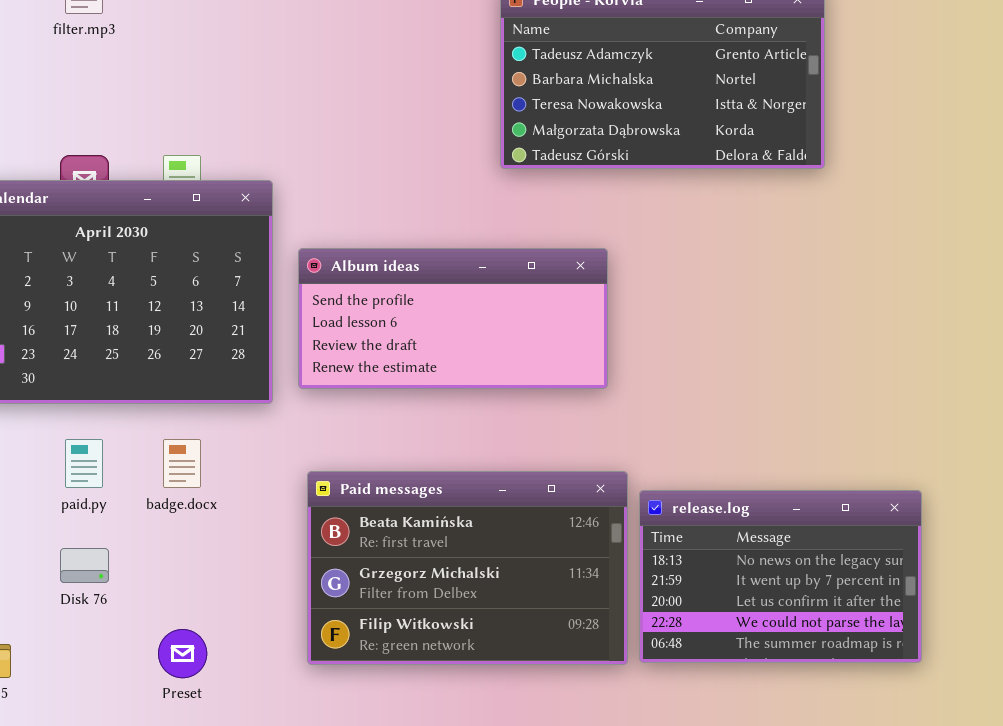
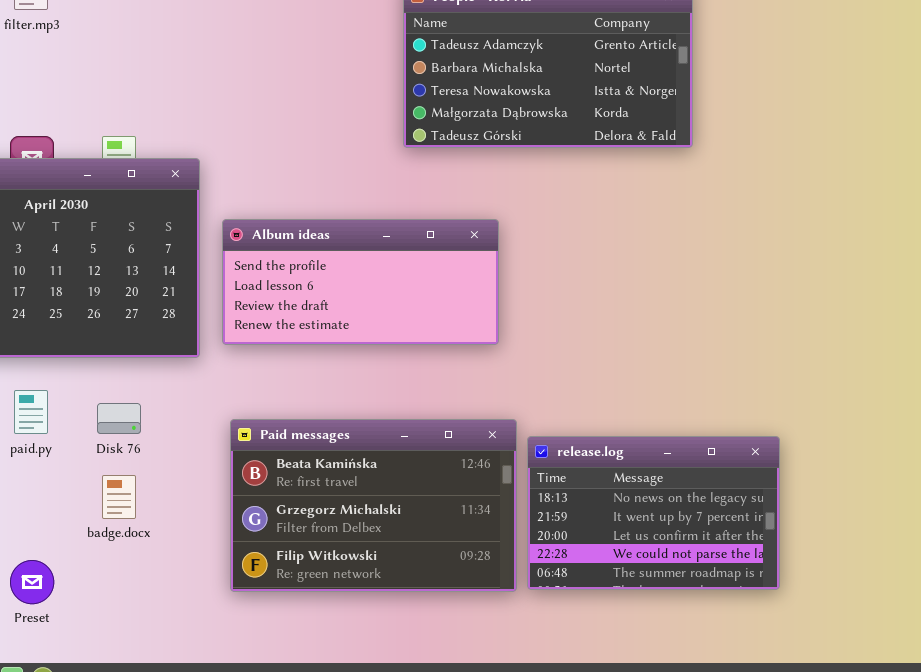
badge.docx: [163,439,201,488] -> [102,475,136,519], moved
Disk 76: [60,548,109,583] -> [97,403,141,434], moved
Preset: [158,629,207,678] -> [10,560,54,604], moved

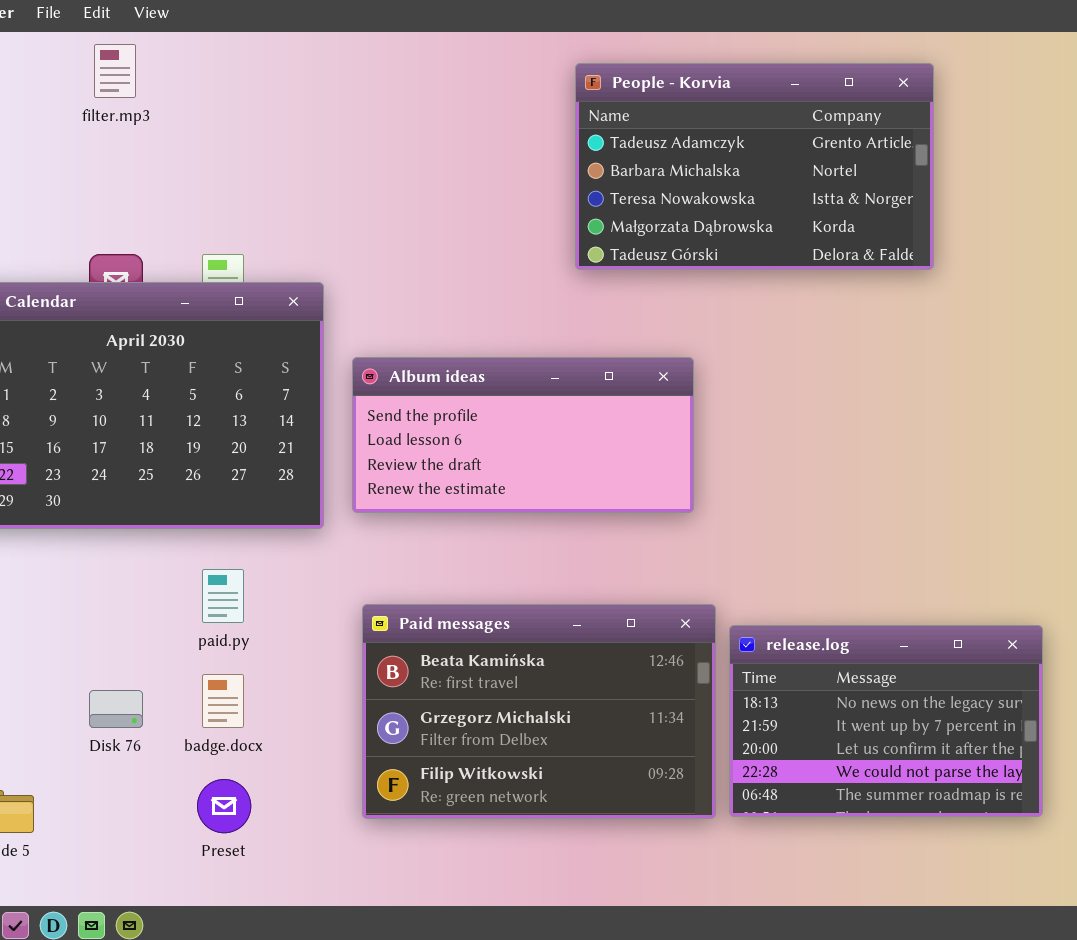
paid.py: [14,390,48,434] -> [202,569,244,623], moved
Disk 76: [97,403,141,434] -> [89,690,143,728], moved
Preset: [10,560,54,604] -> [197,779,251,833], moved

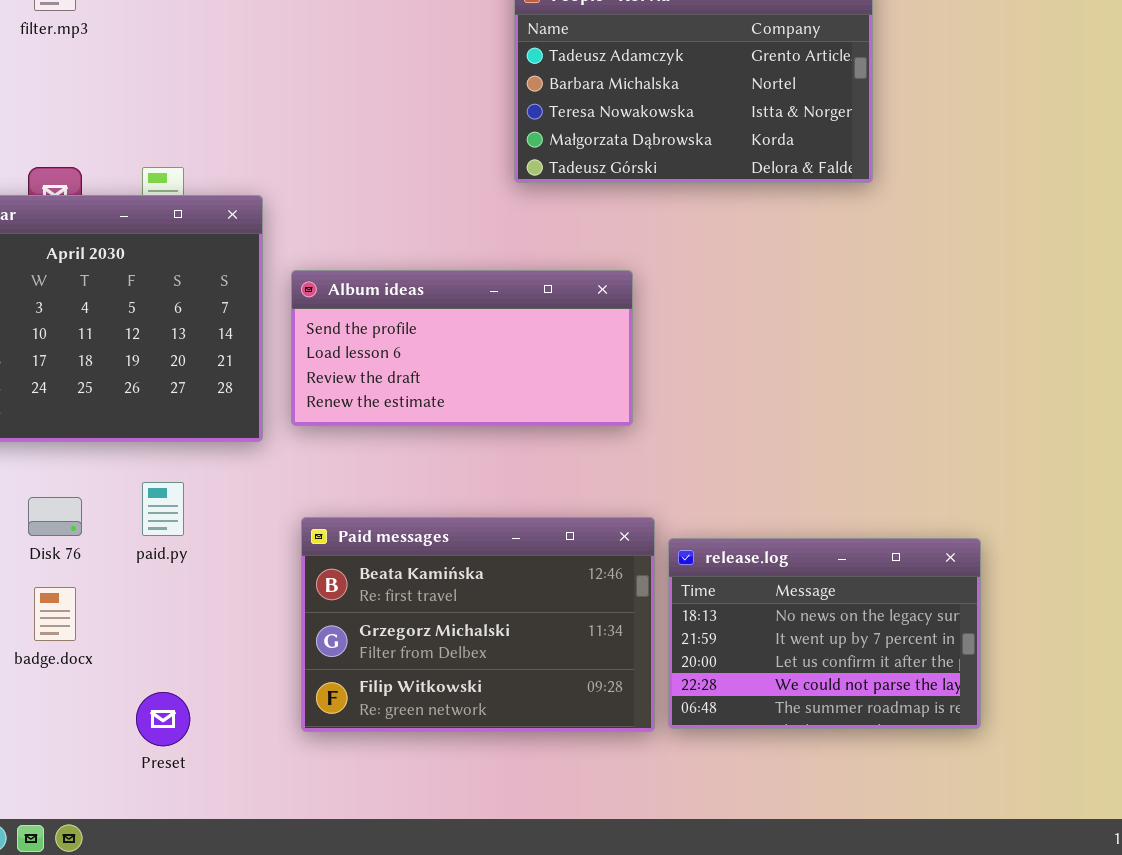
badge.docx: [202,674,244,728] -> [34,587,76,641], moved
Disk 76: [89,690,143,728] -> [28,497,82,536], moved

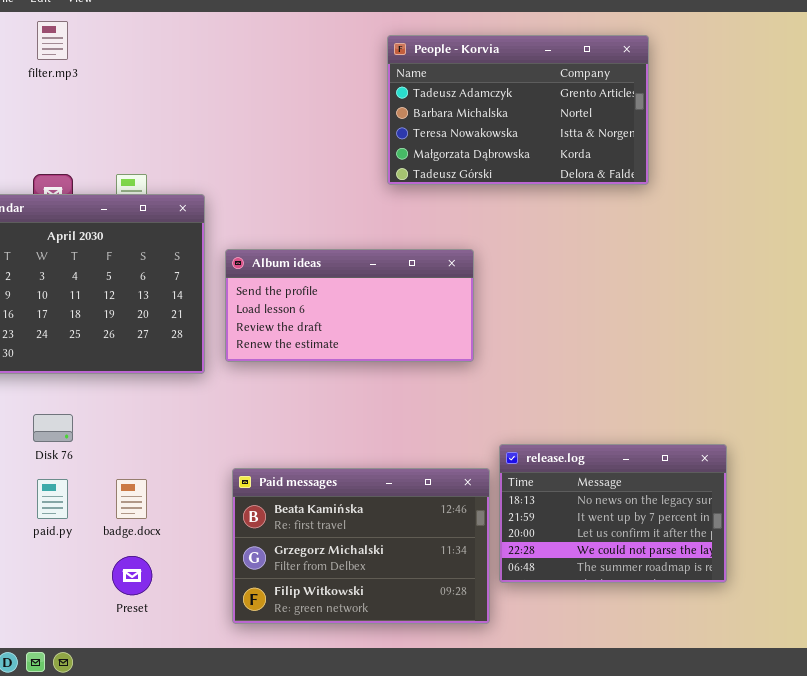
paid.py: [142,482,184,536] -> [37,479,68,519], moved
Paid messages: [301,517,655,732] -> [232,468,490,624], moved
badge.docx: [34,587,76,641] -> [116,479,147,519], moved

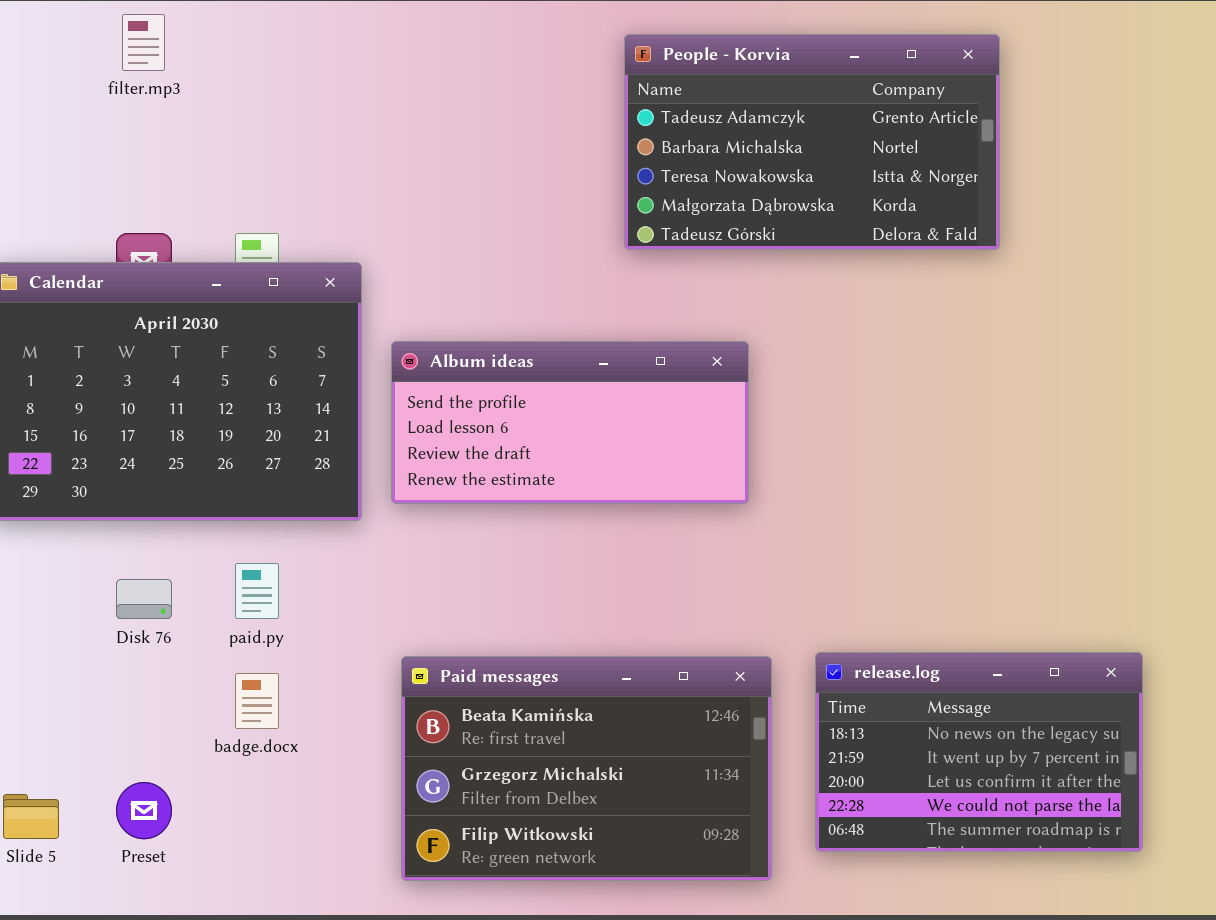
release.log: [499,444,727,583] -> [815,652,1143,852], moved
paid.py: [37,479,68,519] -> [235,563,279,619], moved
Preset: [112,556,152,595] -> [116,782,172,839], moved

